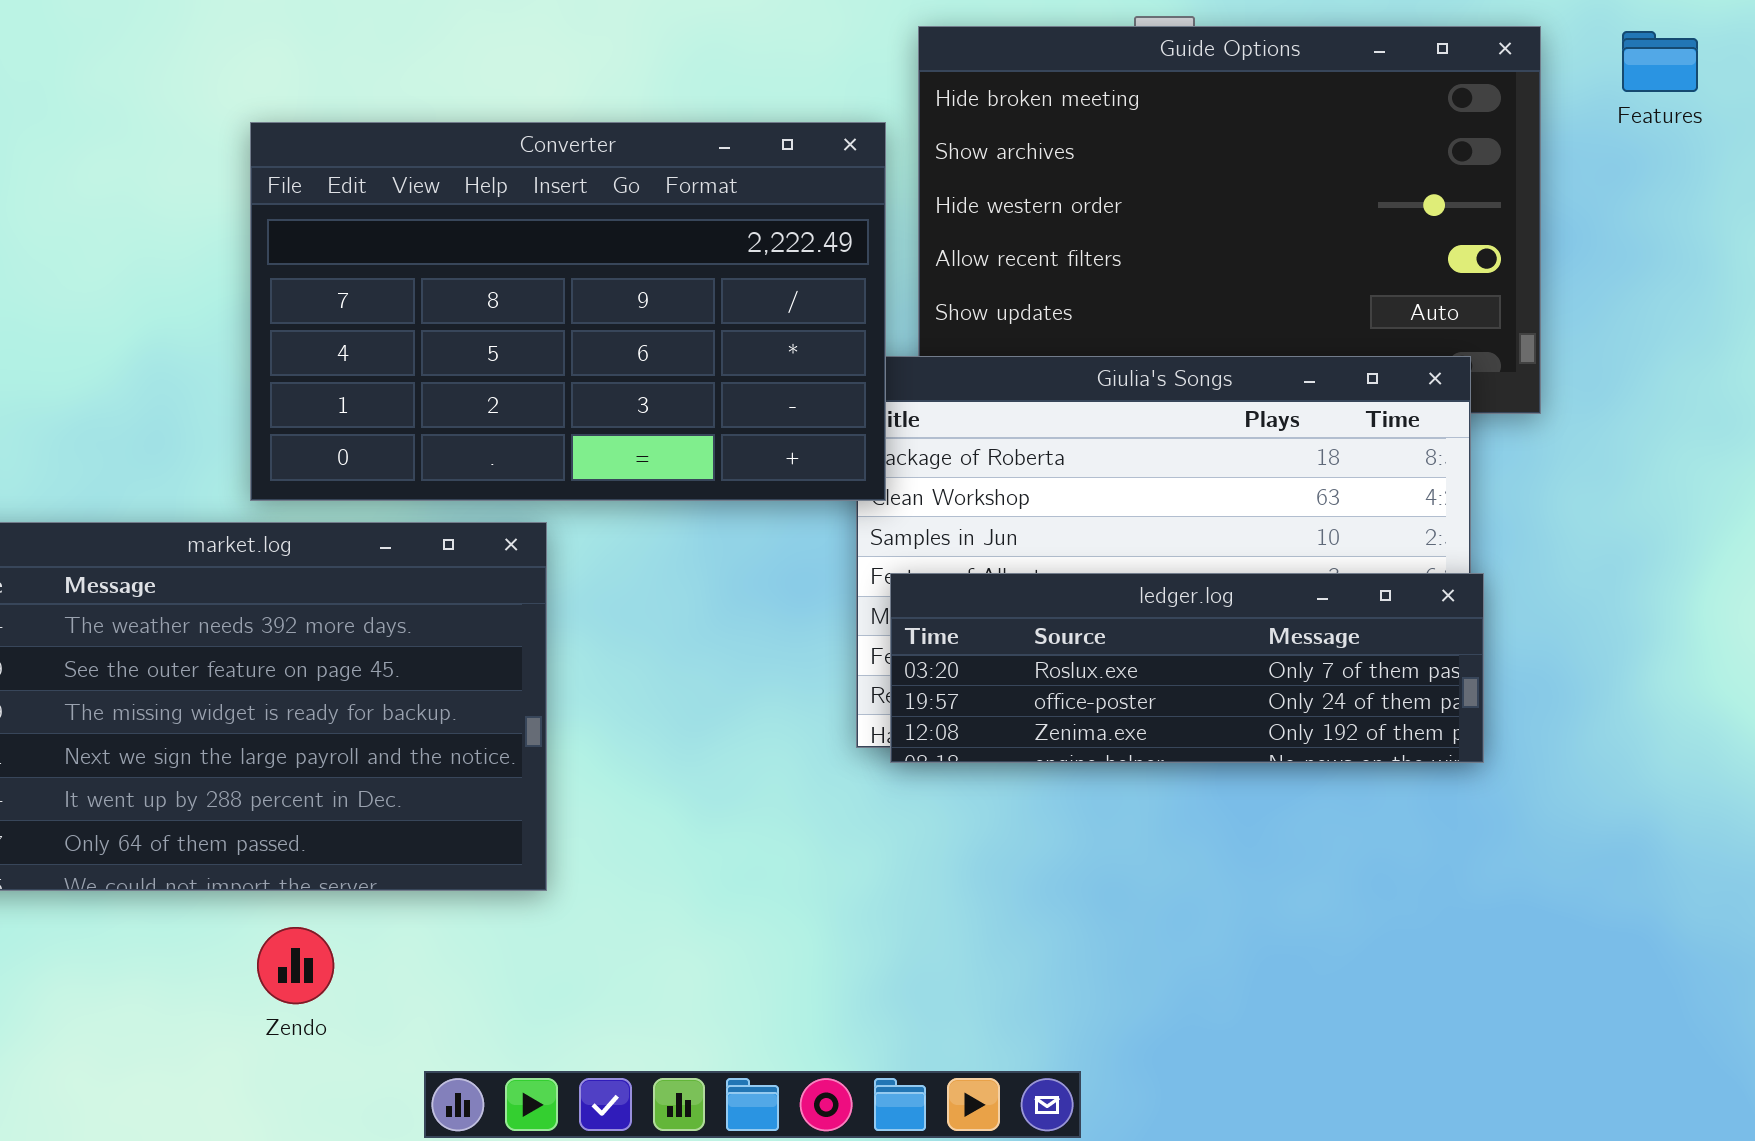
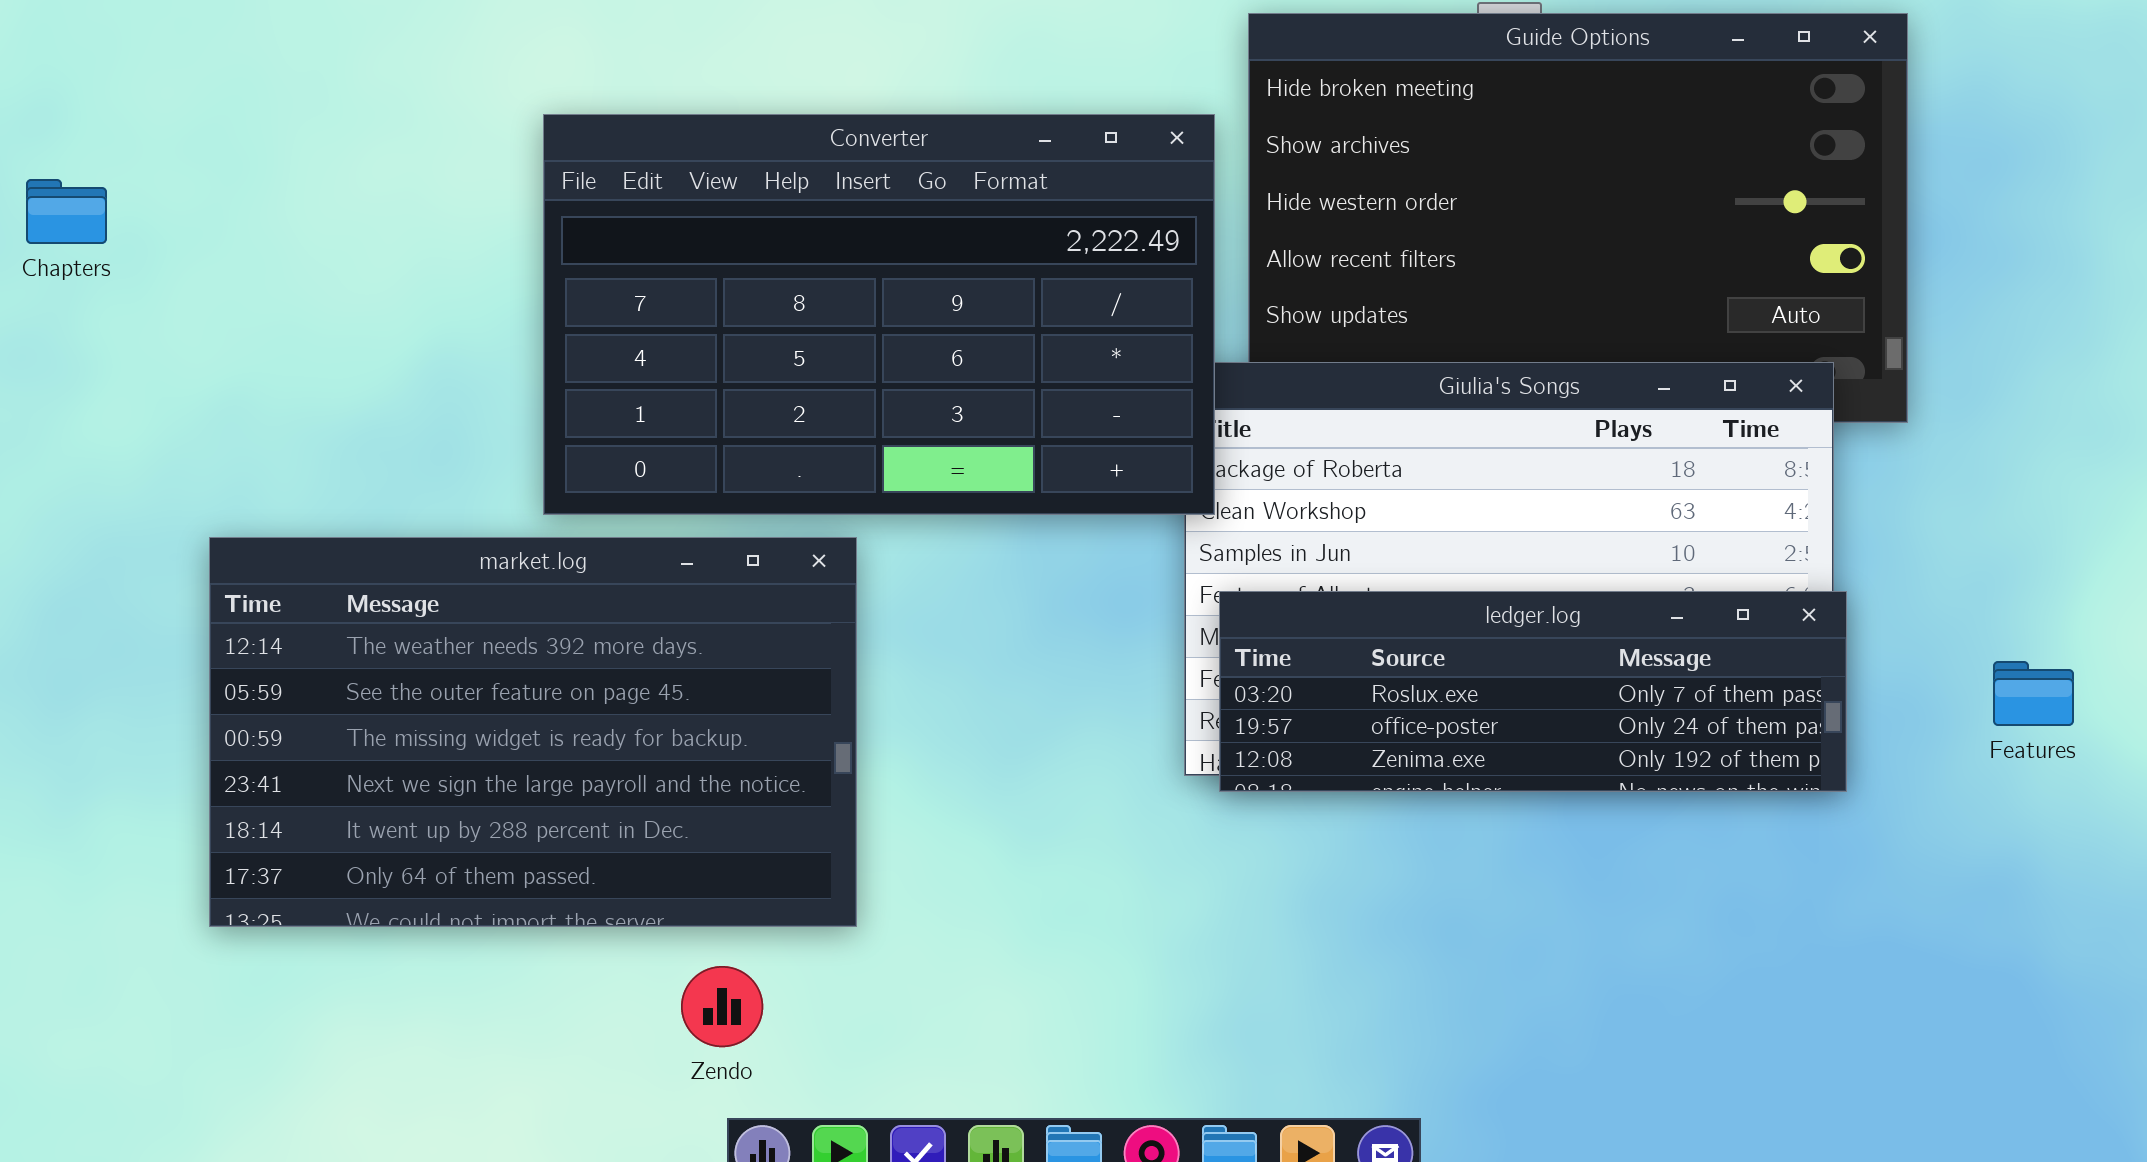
Features: [1622,31,1698,92] -> [1993,661,2074,726], moved
Zendo: [257,927,334,1004] -> [681,966,763,1047], moved

